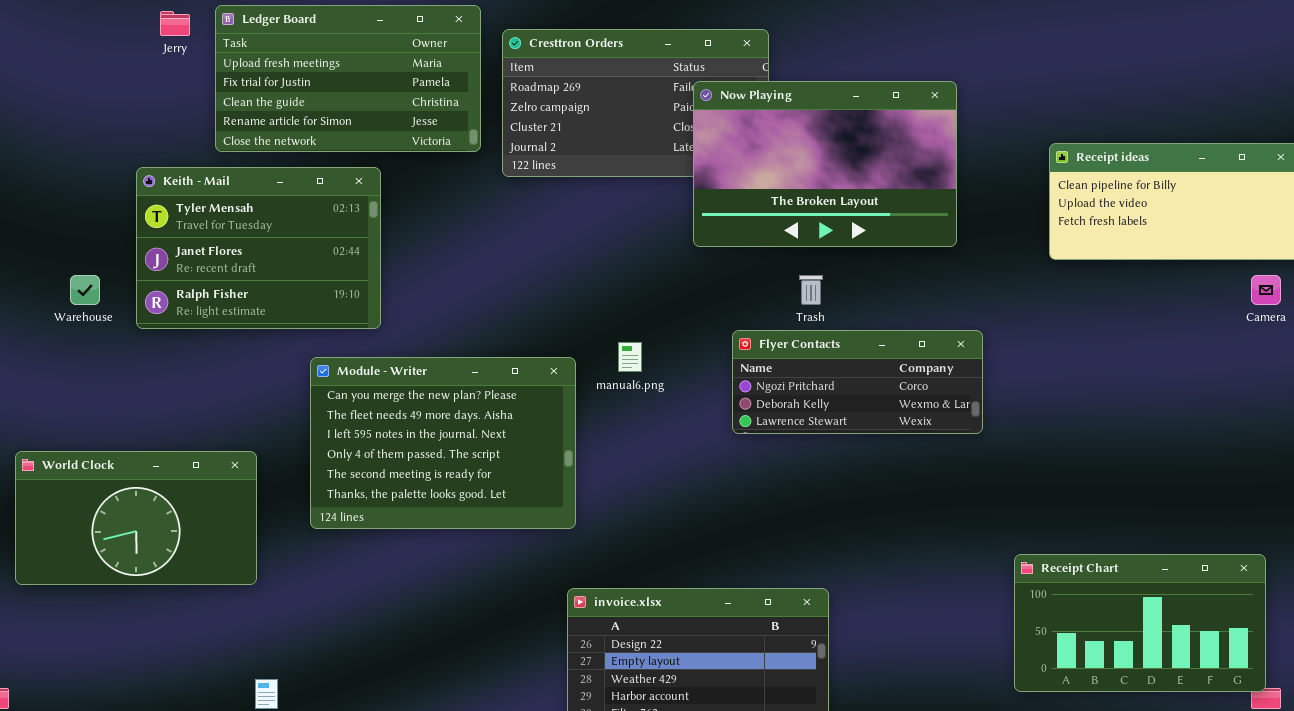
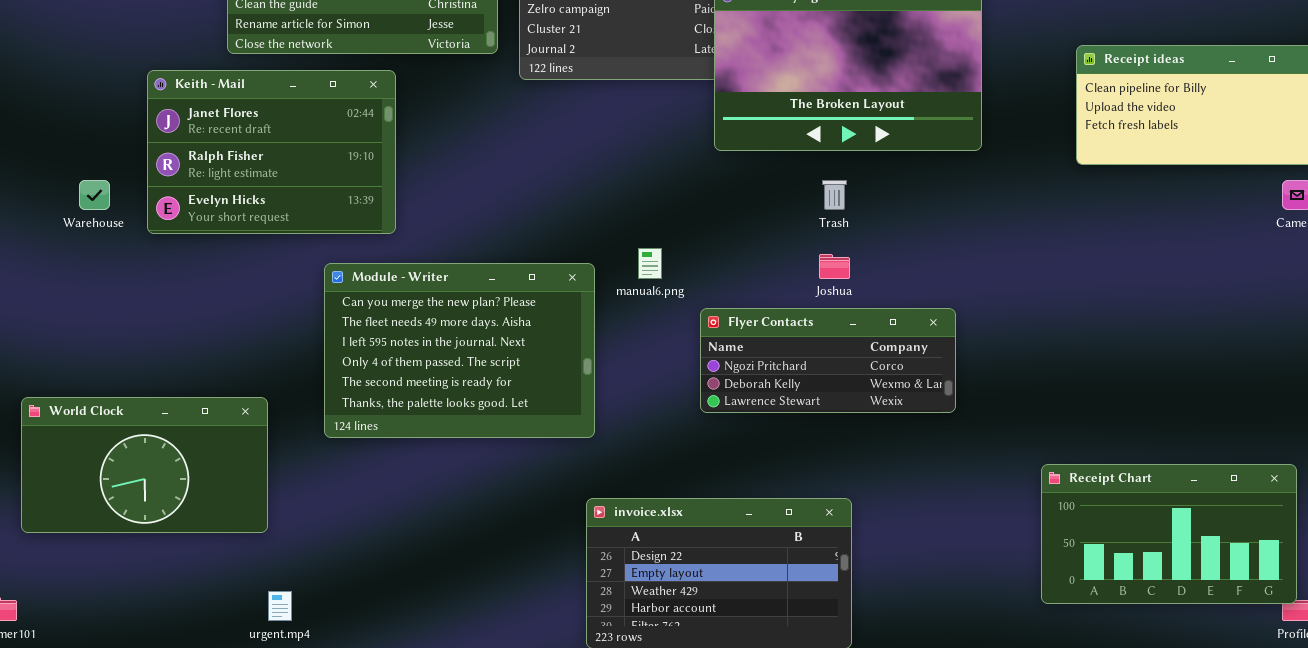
Keith - Mail: [136,167,381,329] -> [147,70,396,234], scrolled down 1 row
Flyer Contacts: [732,330,983,434] -> [700,308,956,413], moved
World Clock: [15,451,257,585] -> [21,397,268,533], moved

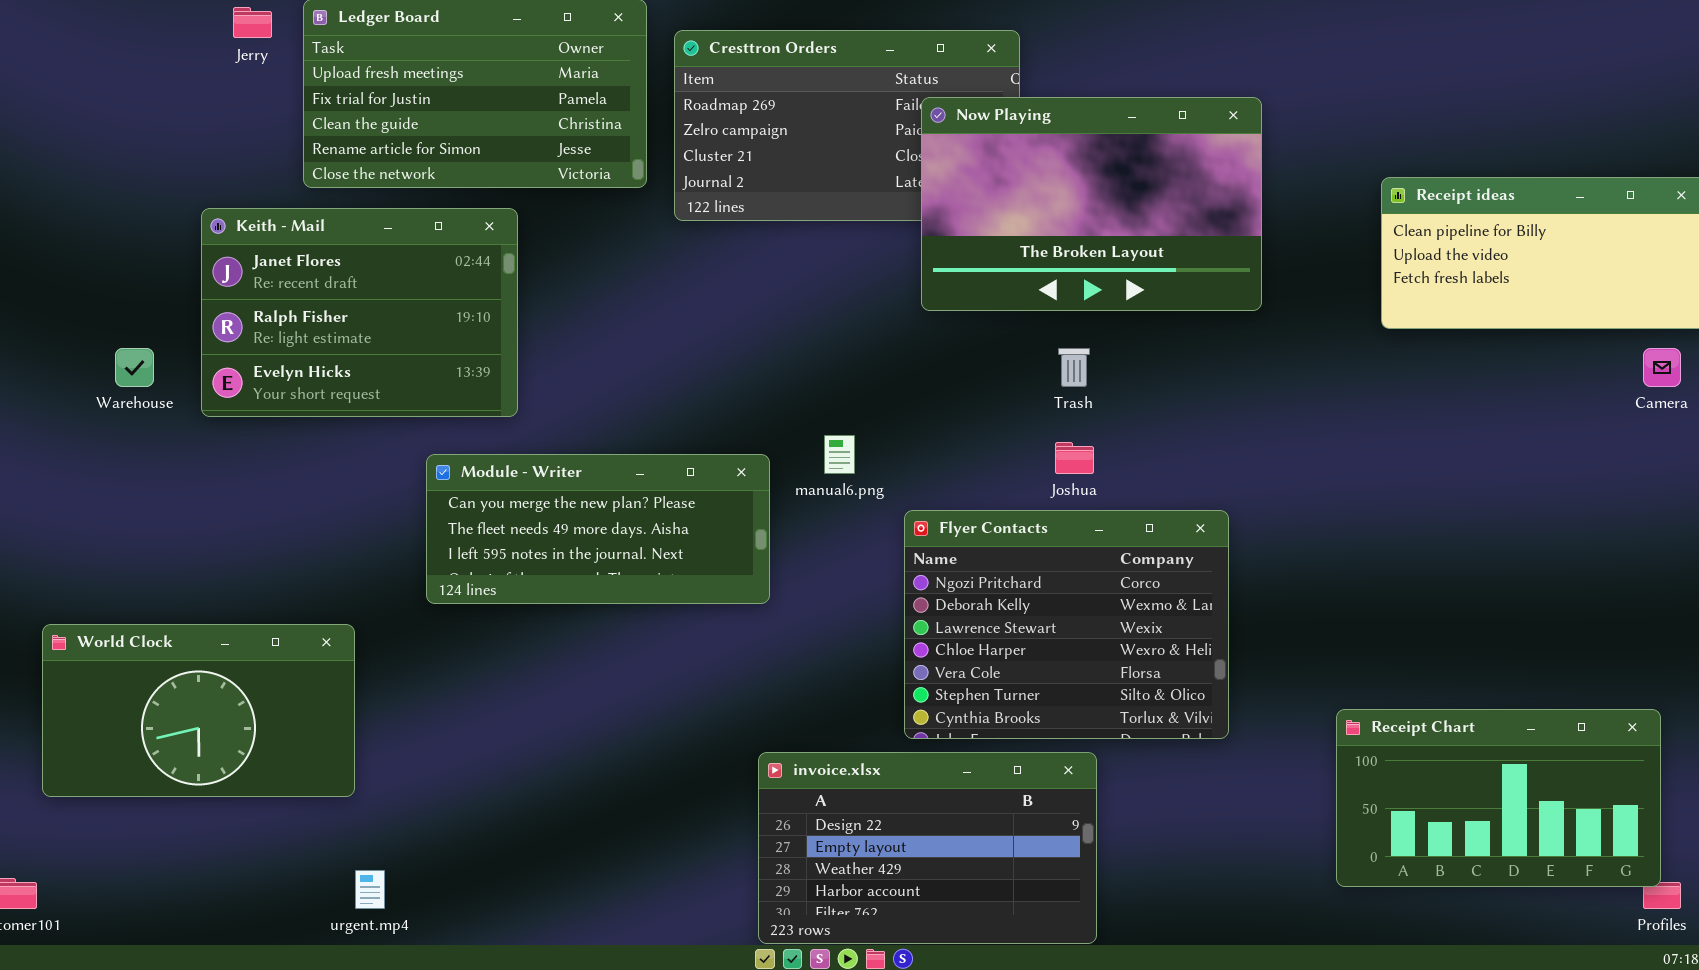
Module - Writer: [324,263,595,438] -> [426,454,770,604], resized
Flyer Contacts: [700,308,956,413] -> [904,510,1229,739], resized

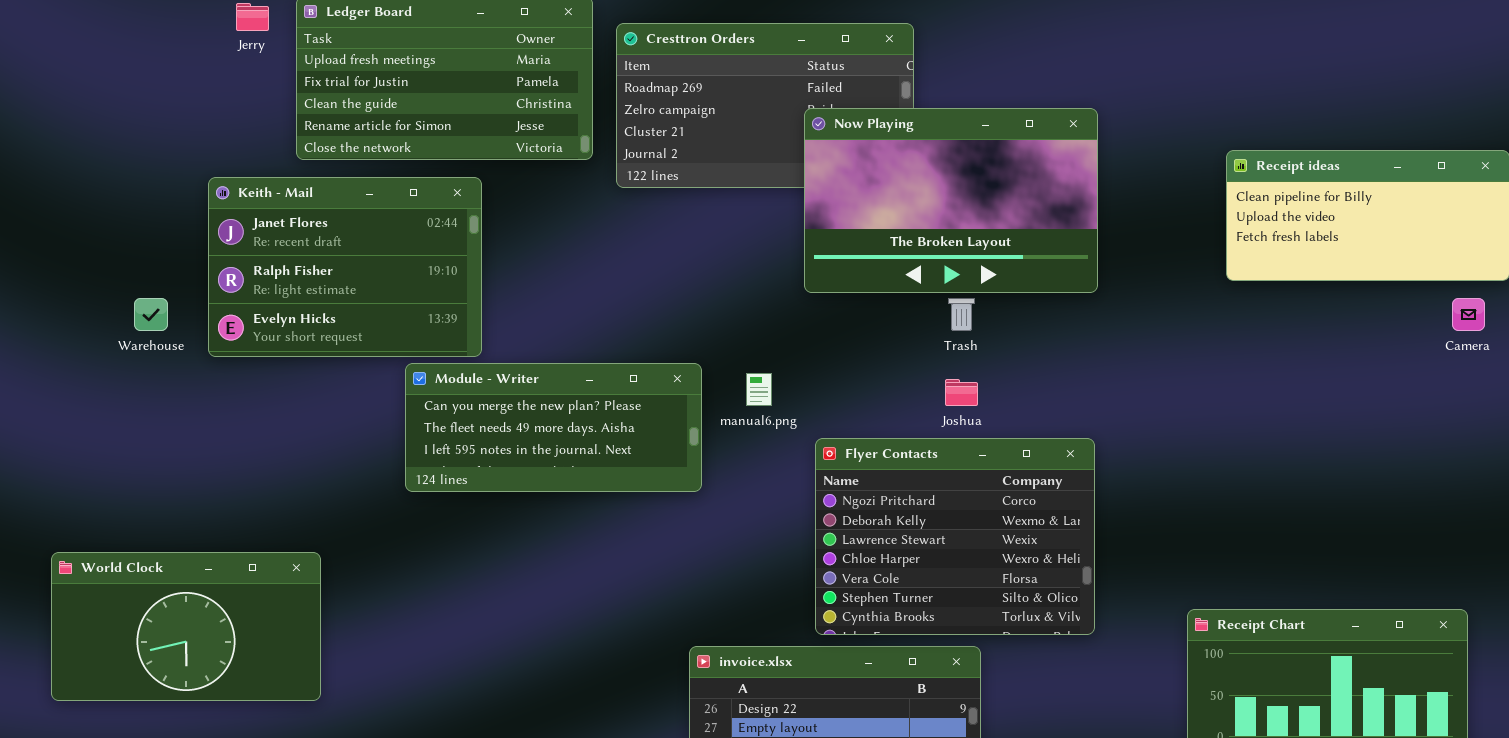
Now Playing: [921,97,1262,311] -> [804,108,1098,293], moved
Module - Writer: [426,454,770,604] -> [405,363,702,492], moved
World Clock: [42,624,355,797] -> [51,552,321,701], moved

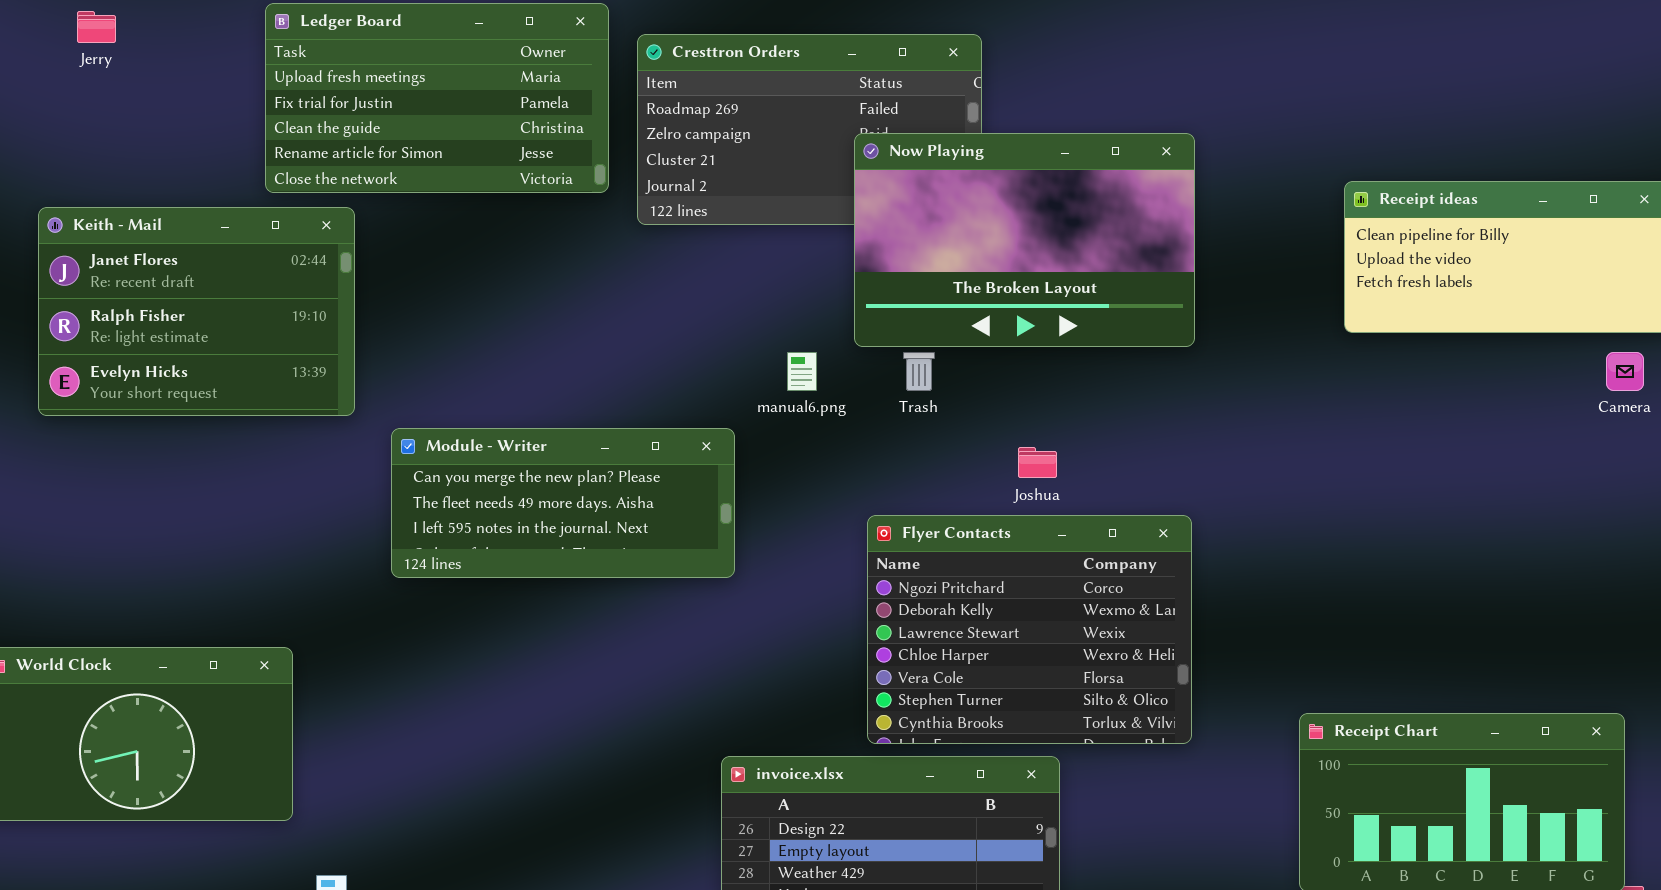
Jerry: [236,3,269,31] -> [77,11,116,43], moved
Keith - Mail: [208,177,482,357] -> [38,207,355,416], moved
Trash: [948,298,975,331] -> [903,352,935,391], moved
manual6.png: [746,373,772,406] -> [787,352,817,391], moved

